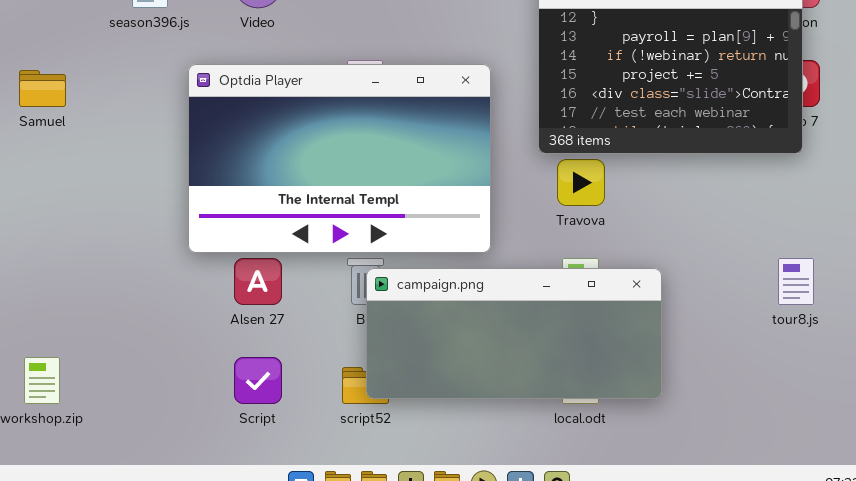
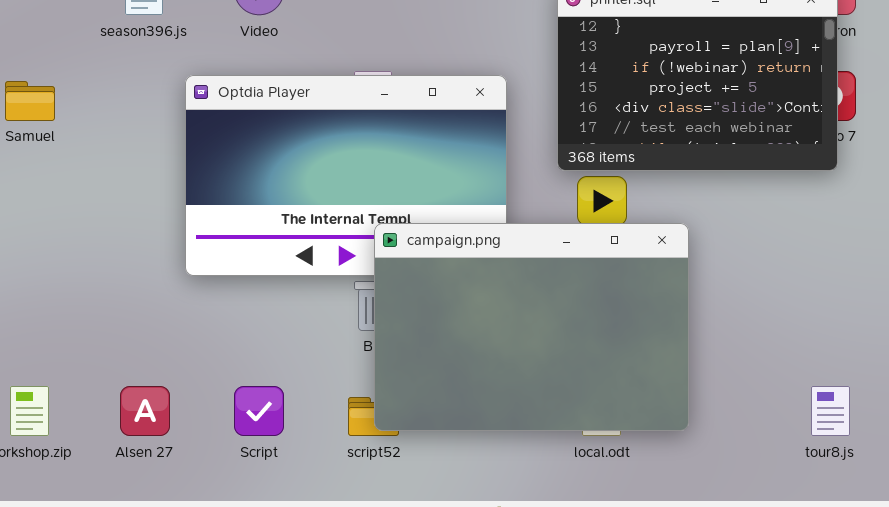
Alsen 27: [234,258,282,305] -> [120,386,170,436], moved
tour8.js: [778,258,814,305] -> [811,386,850,436], moved
campaign.png: [366,268,662,399] -> [374,223,689,431], resized

